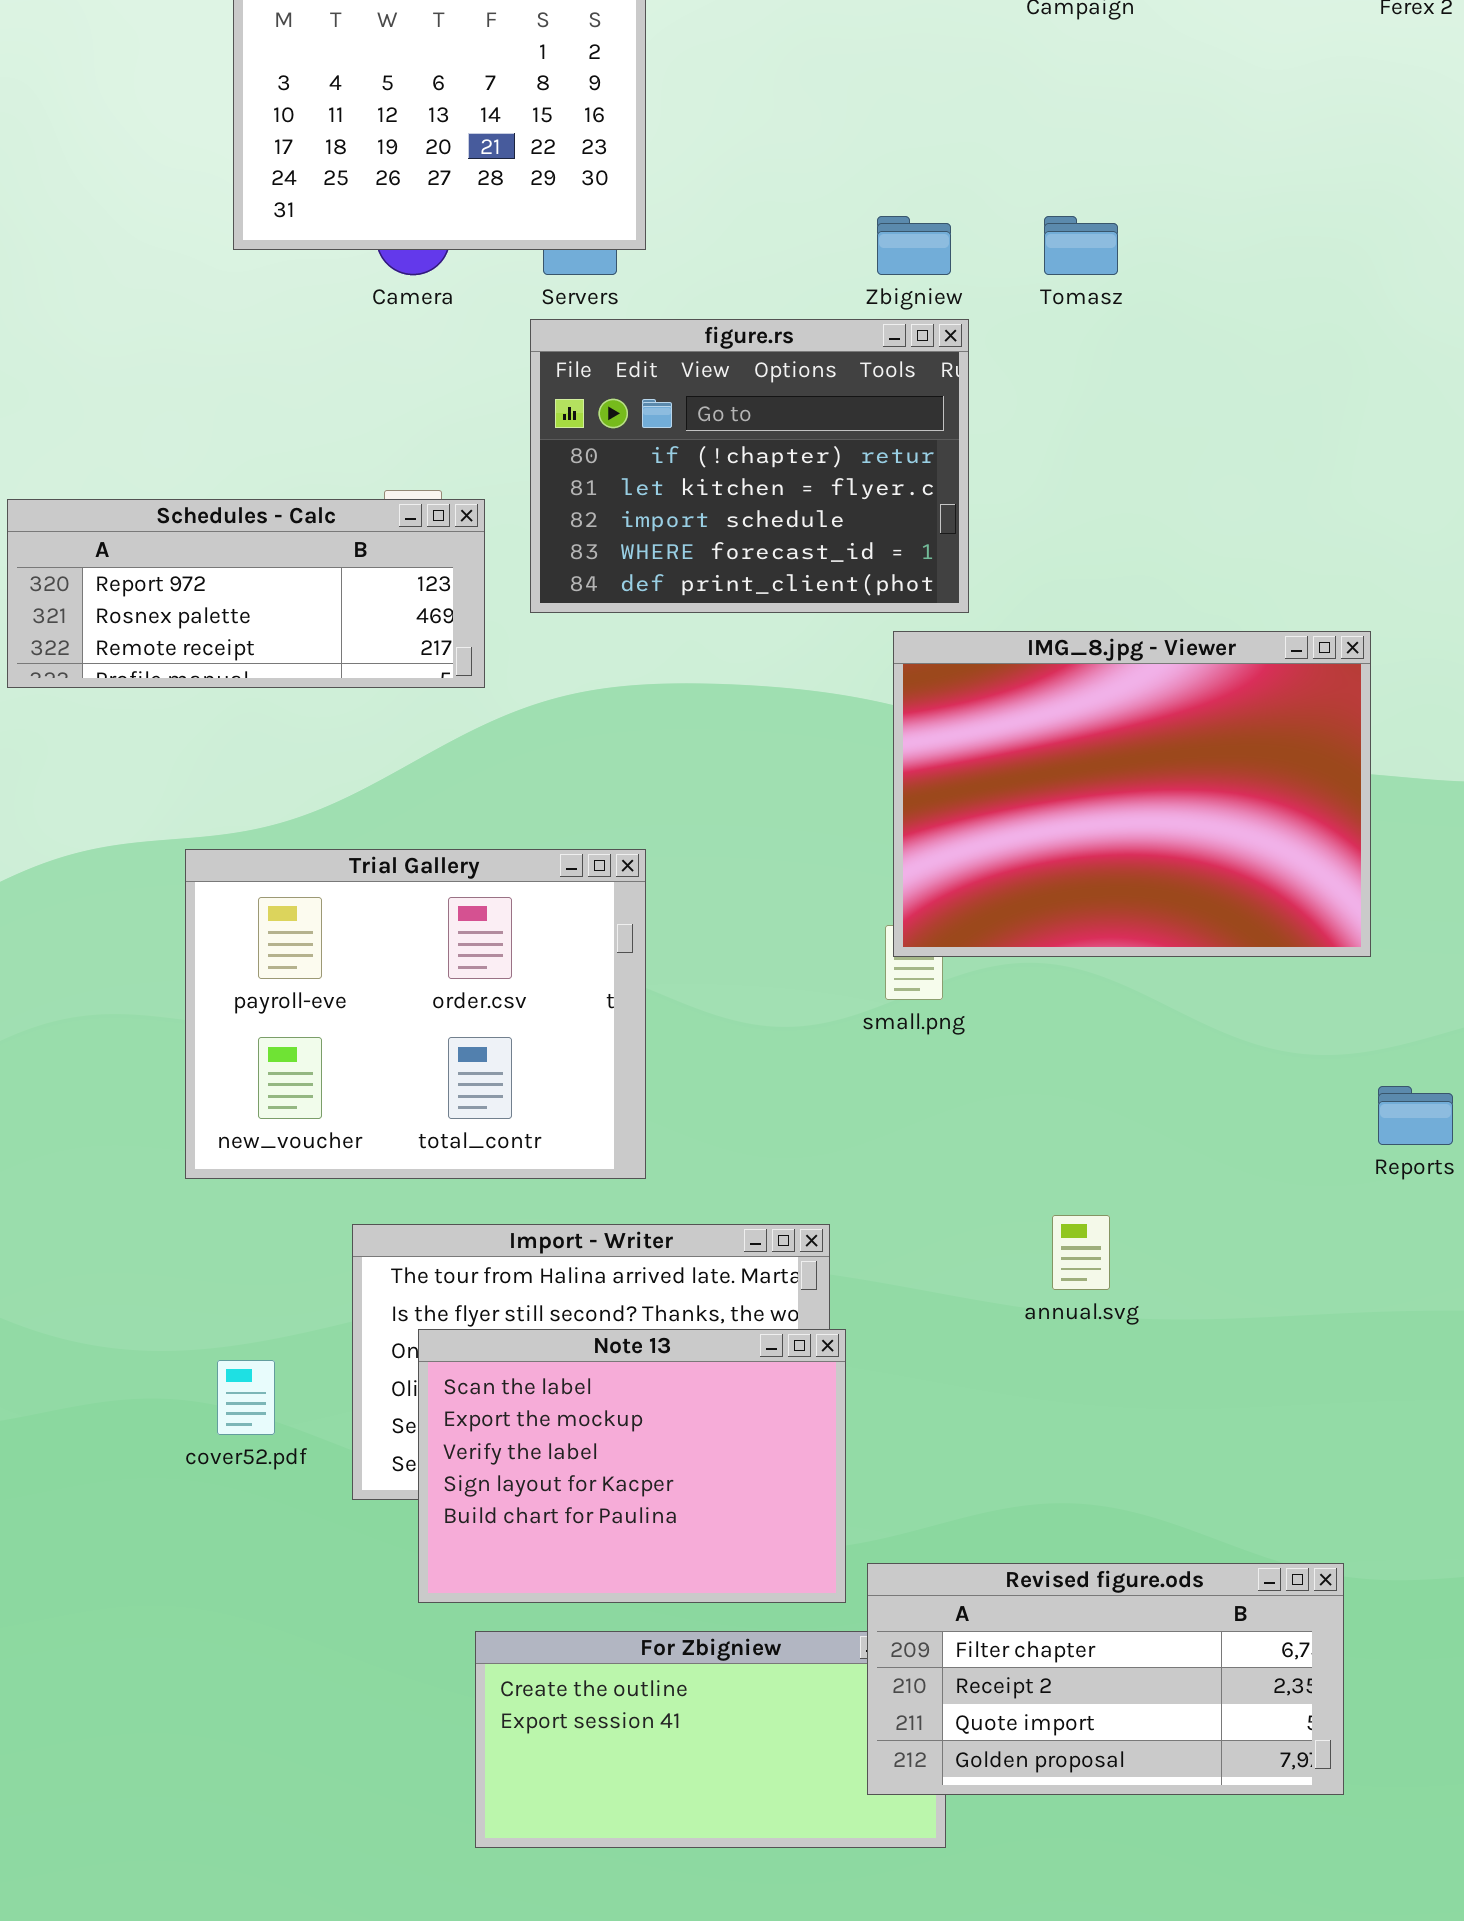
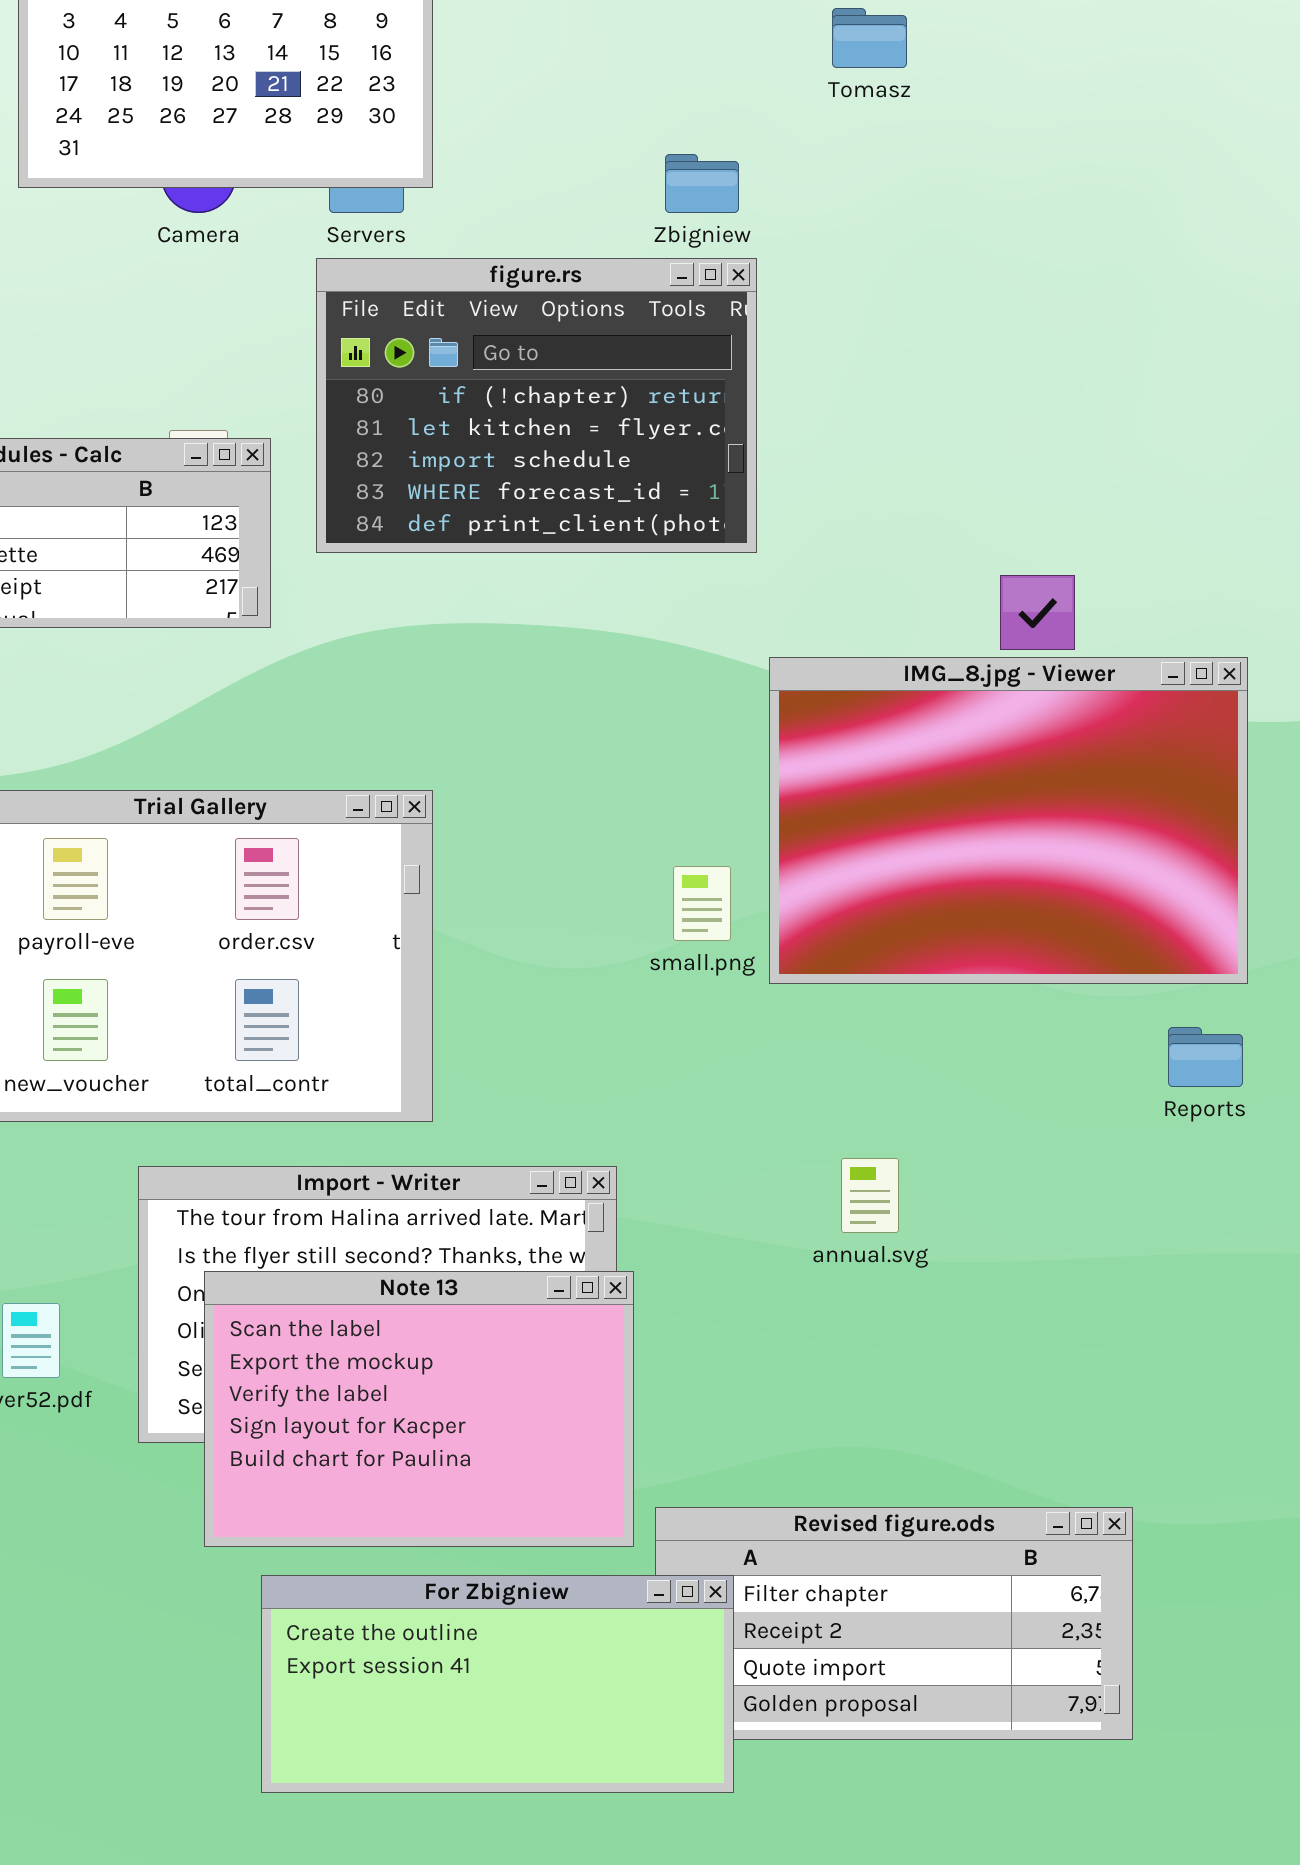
Tomasz: [1044,216,1118,275] -> [832,8,907,68], moved
IMG_8.jpg - Viewer: [893,631,1371,957] -> [769,657,1248,984], moved
For Zbigniew: [475,1631,946,1848] -> [261,1575,734,1793], raised

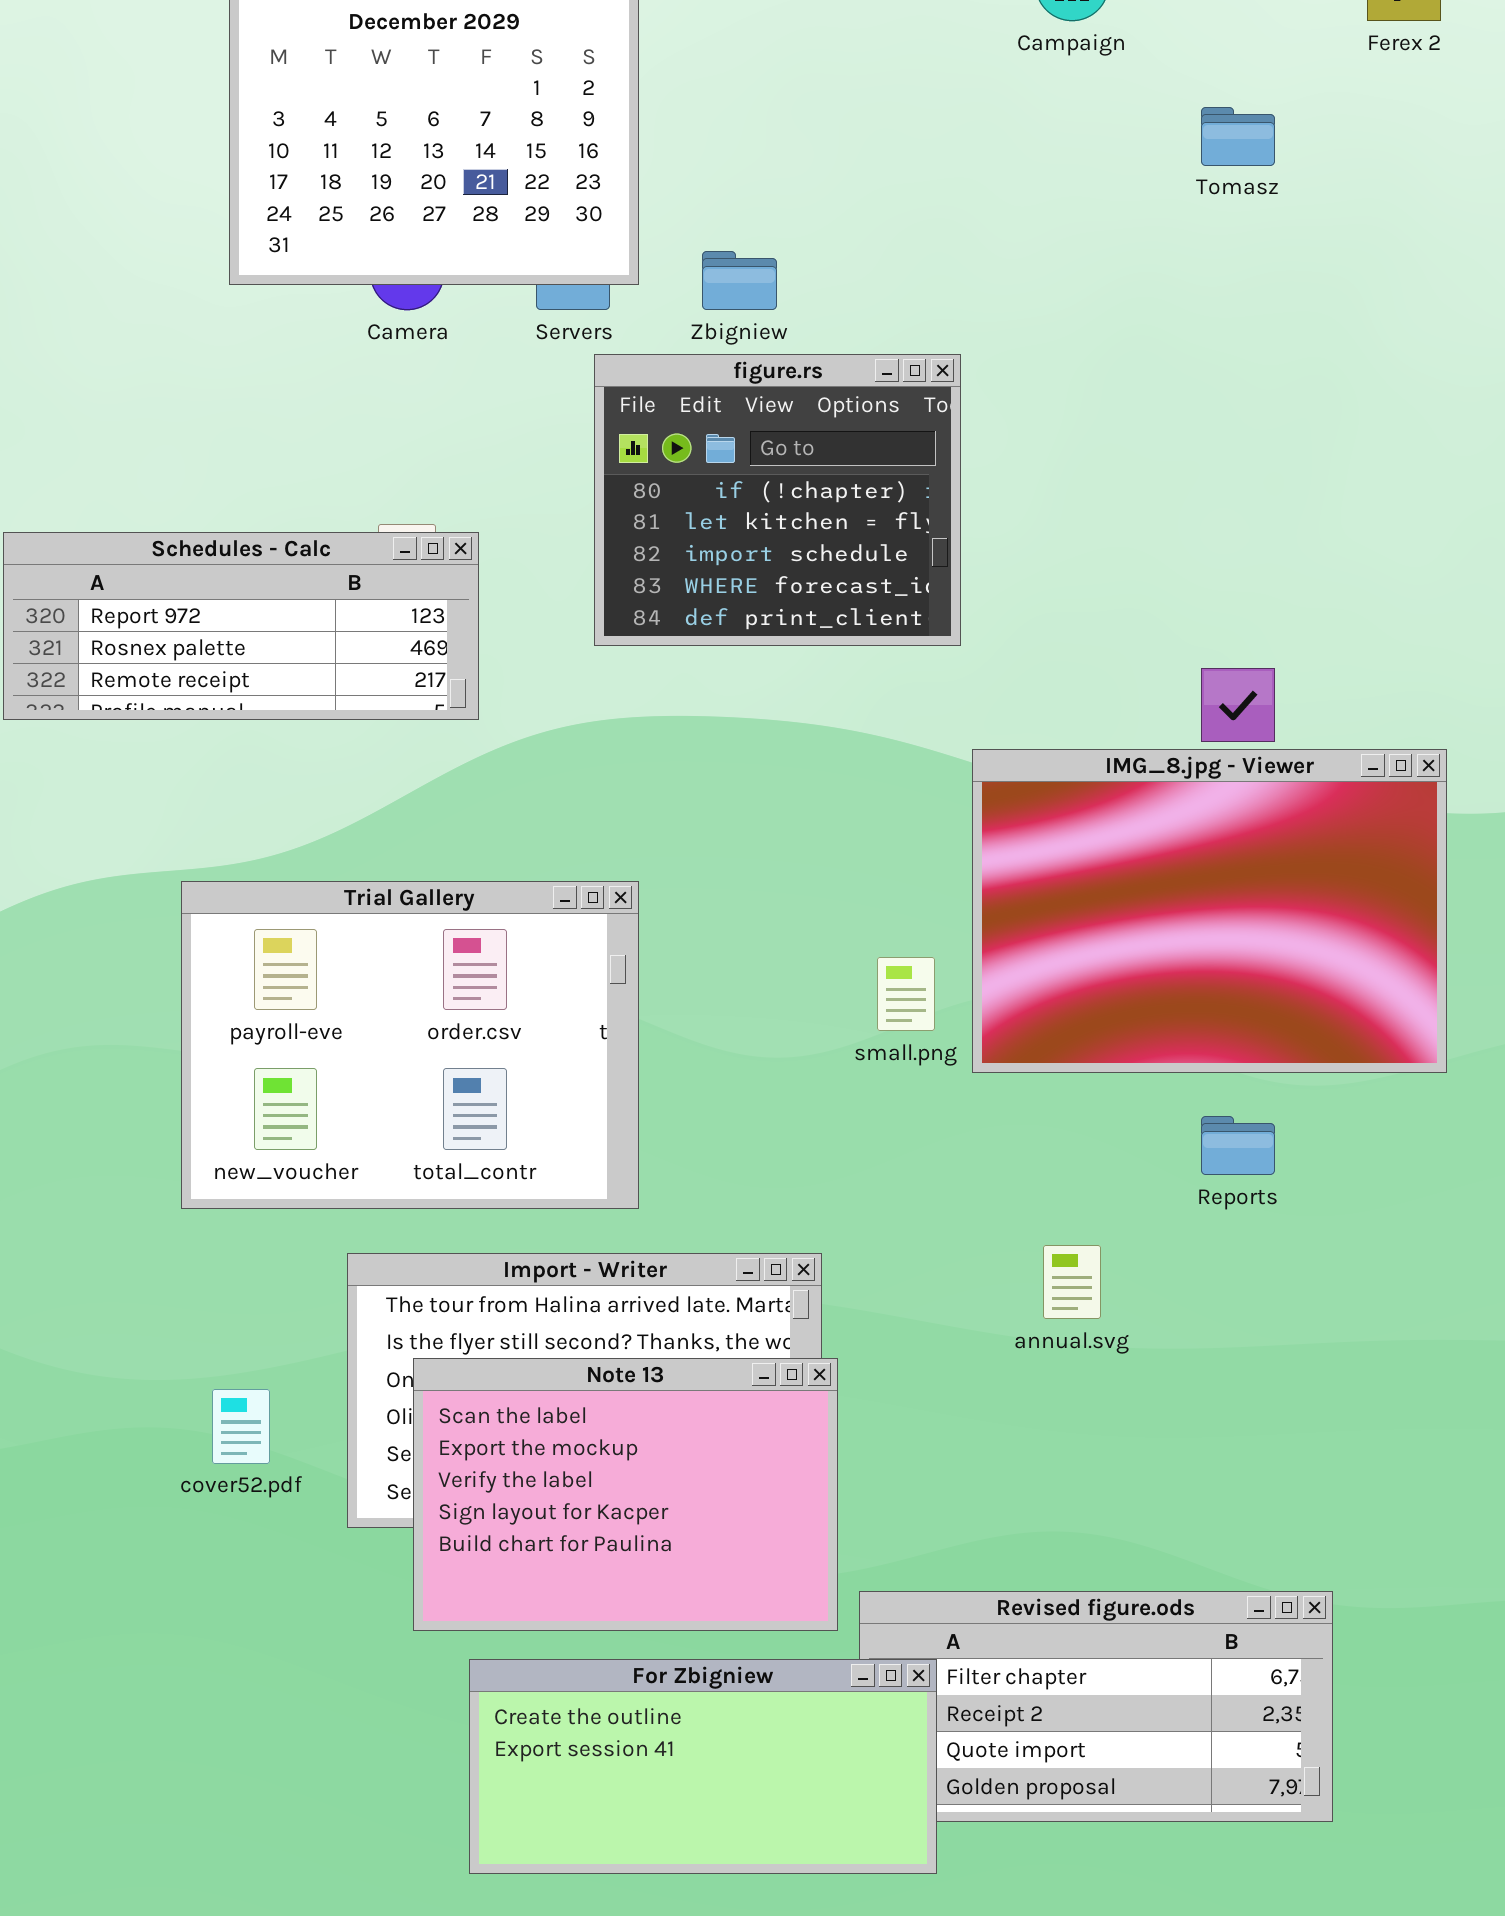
Tomasz: [832,8,907,68] -> [1201,107,1275,166], moved
Zbigniew: [665,154,739,213] -> [702,251,777,310], moved
figure.rs: [316,258,757,553] -> [594,354,961,646], resized
Reports: [1168,1027,1243,1087] -> [1201,1116,1275,1175], moved

